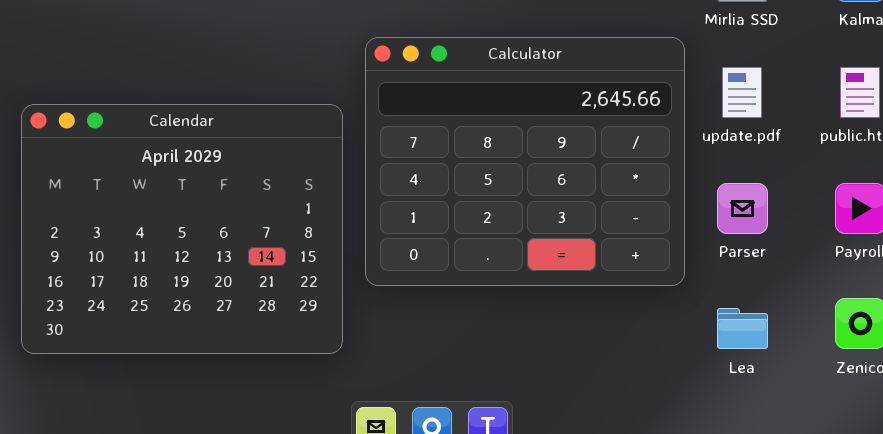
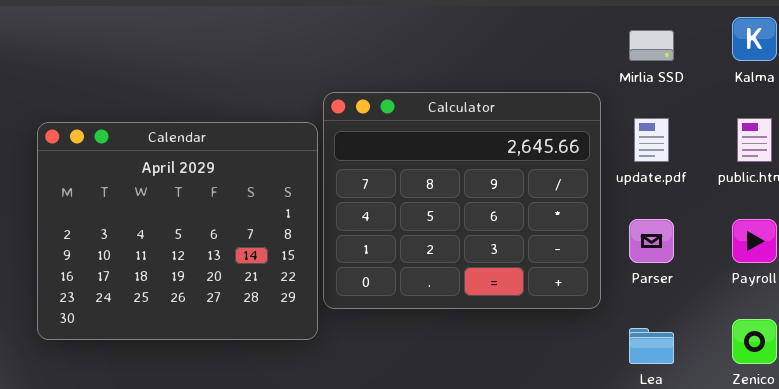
Calendar: [21,104,343,354] -> [37,122,318,340], moved

